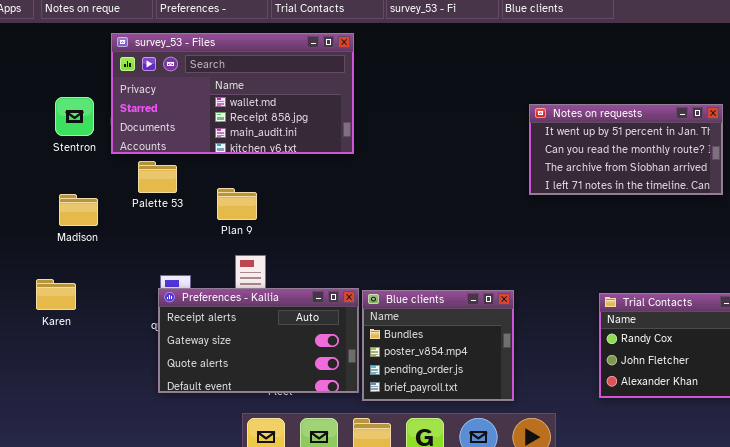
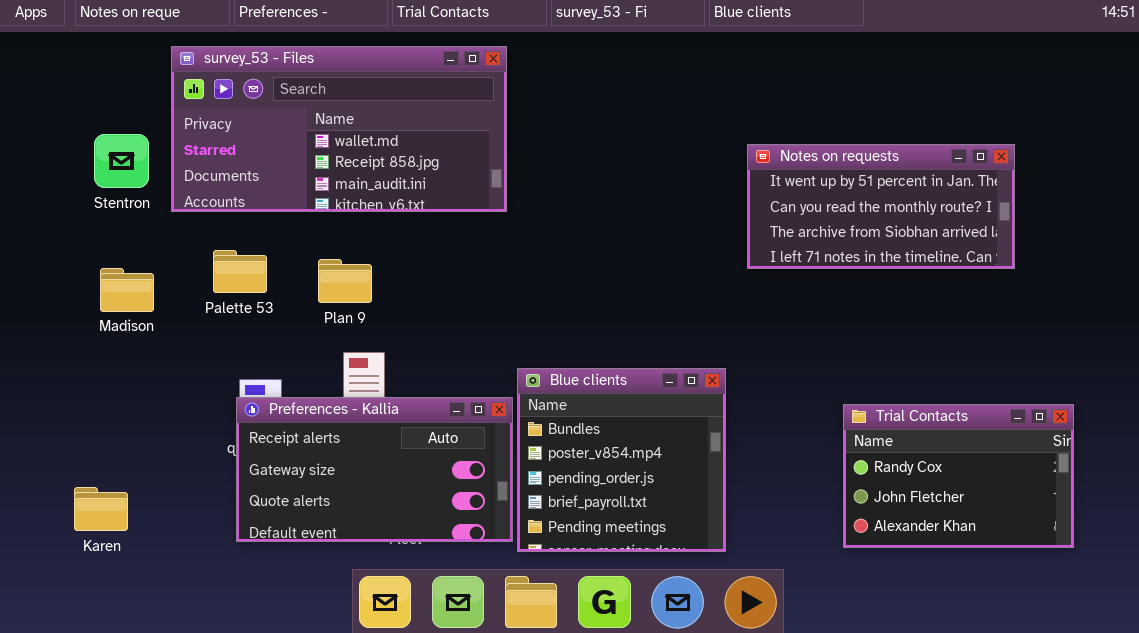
Palette 53: [138,161,177,193] -> [213,250,267,293], moved
Karen: [36,279,76,310] -> [74,487,128,531], moved
Blue clients: [362,290,514,401] -> [517,368,726,552], resized

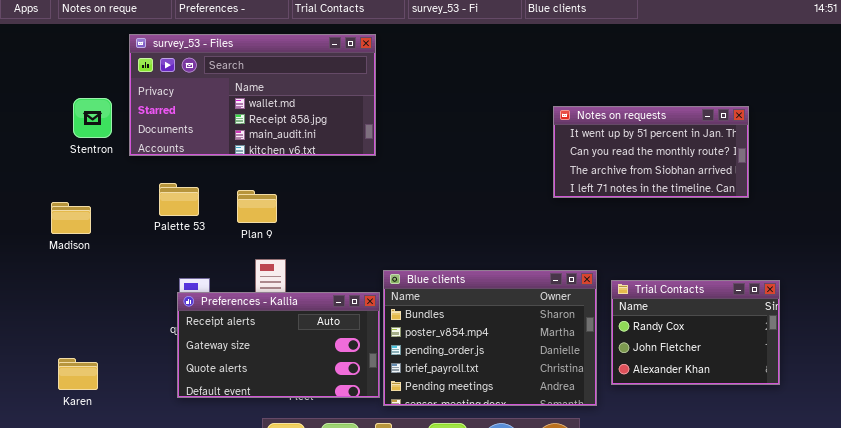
Madison: [100,268,154,312] -> [51,202,91,234], moved
Blue clients: [517,368,726,552] -> [383,270,597,406], resized
Trial Contacts: [843,404,1074,548] -> [611,280,780,385], moved

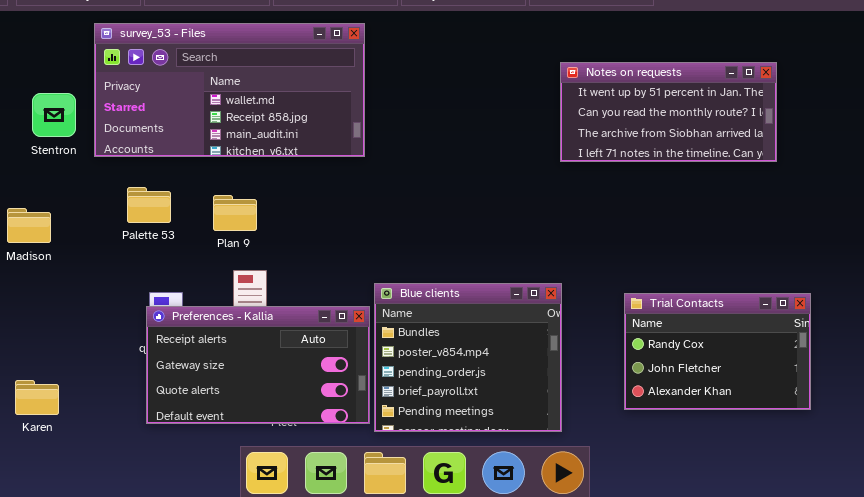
Notes on requests: [553,106,749,198] -> [560,62,777,162], moved
Blue clients: [383,270,597,406] -> [374,283,562,432], resized

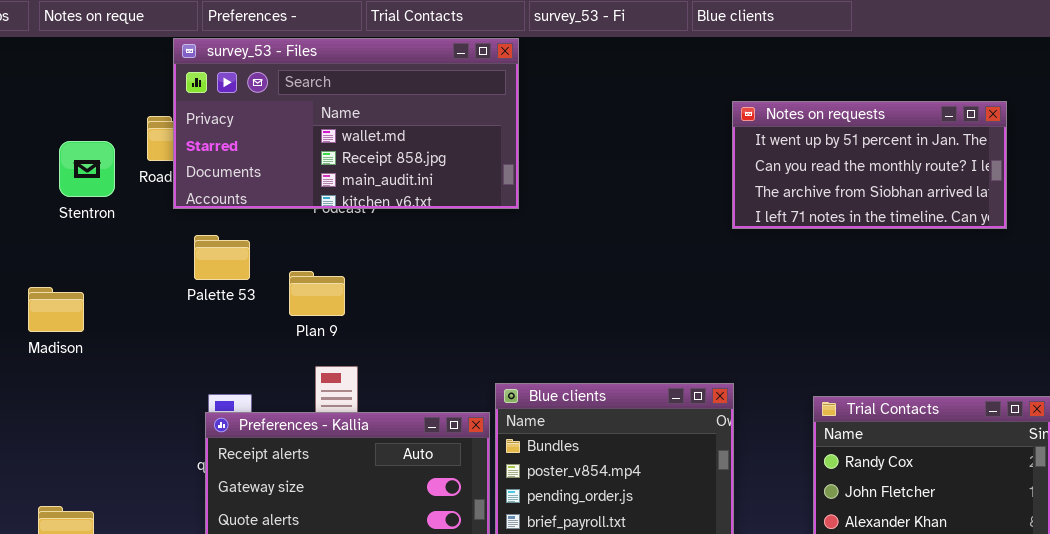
survey_53 - Files: [94,23,365,157] -> [173,38,519,209], moved
Palette 53: [127,187,171,223] -> [194,235,250,280], moved

